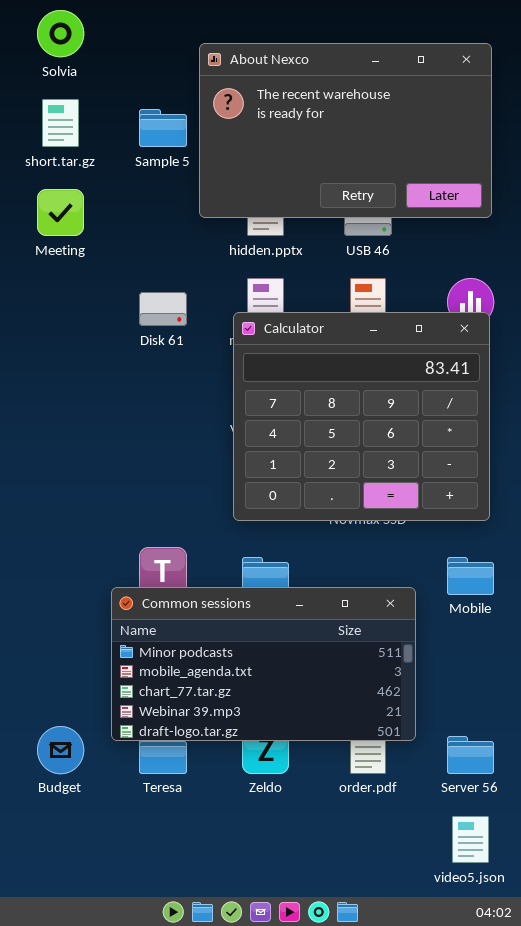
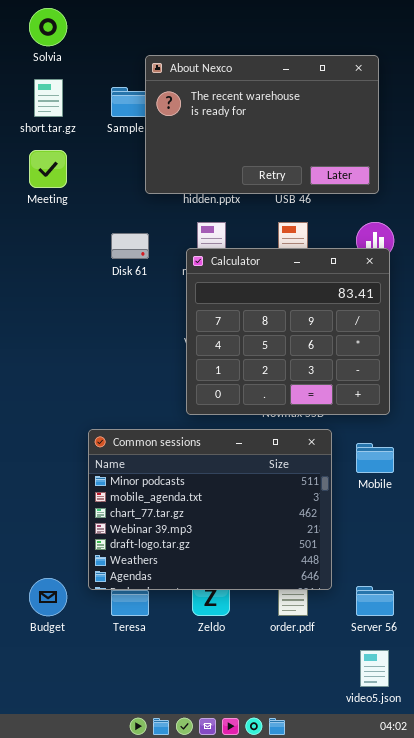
About Nexco: [199,43,492,218] -> [145,55,379,194], moved
Common sessions: [111,587,416,741] -> [88,429,332,590], resized

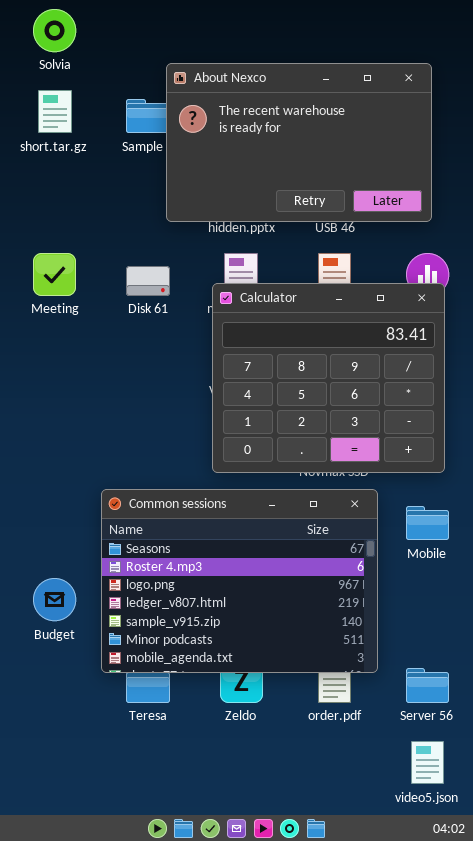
Meeting: [29,150,67,188] -> [33,253,76,296], moved
Common sessions: [88,429,332,590] -> [101,489,378,673], scrolled up 5 rows
Budget: [29,578,67,616] -> [33,578,76,621], moved

